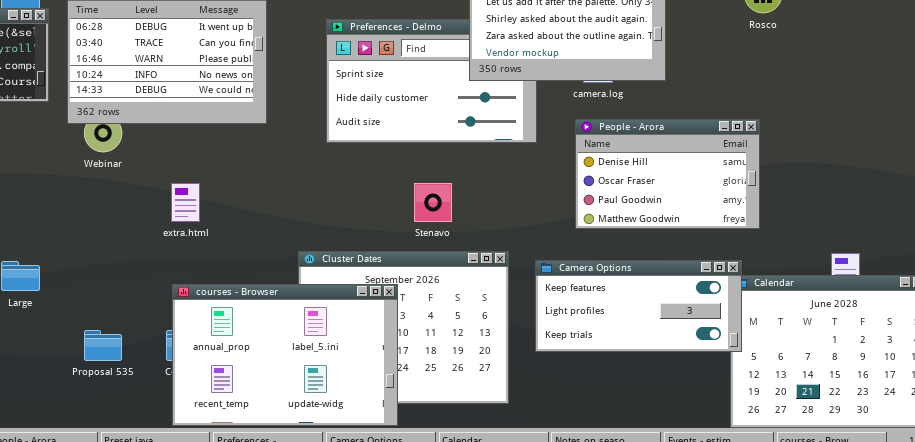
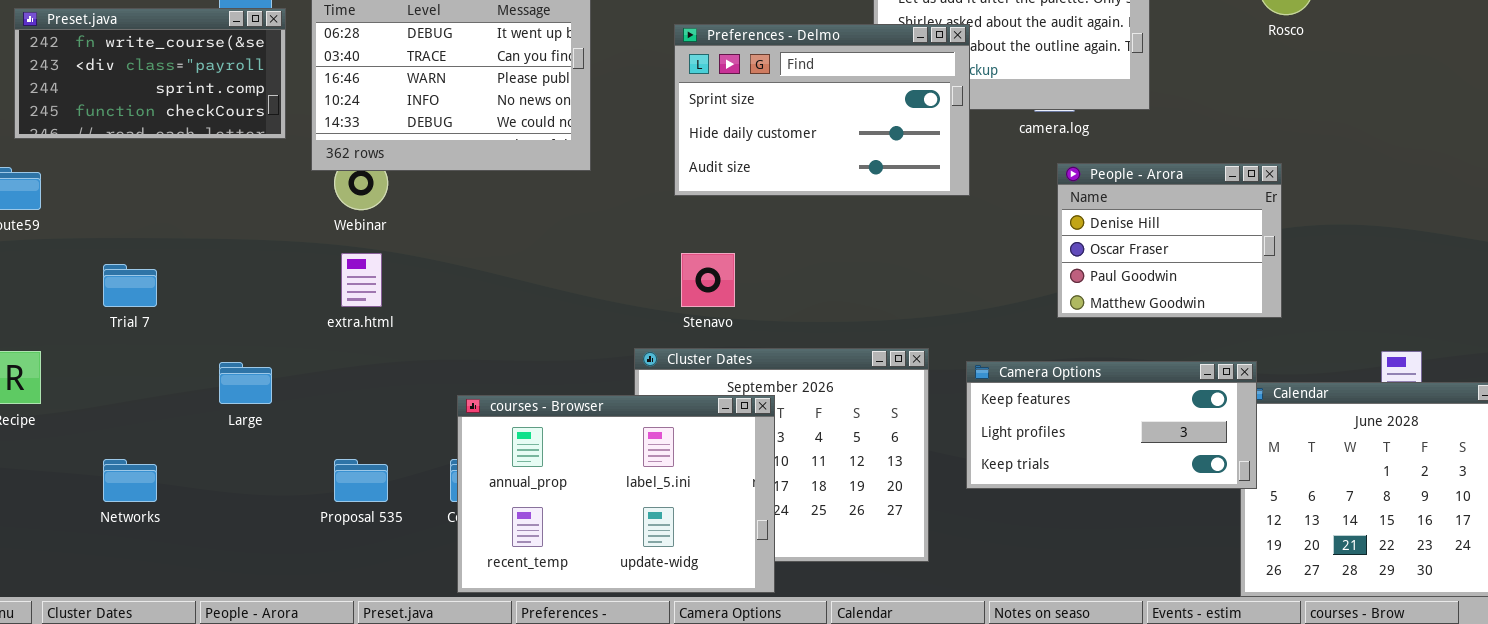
Preferences - Delmo: [326,19,537,143] -> [674,24,970,196], raised
People - Arora: [575,119,760,229] -> [1057,163,1282,318], resized
extra.html: [171,183,200,222] -> [341,253,382,307], moved
Stenavo: [414,183,452,222] -> [681,253,735,307], moved

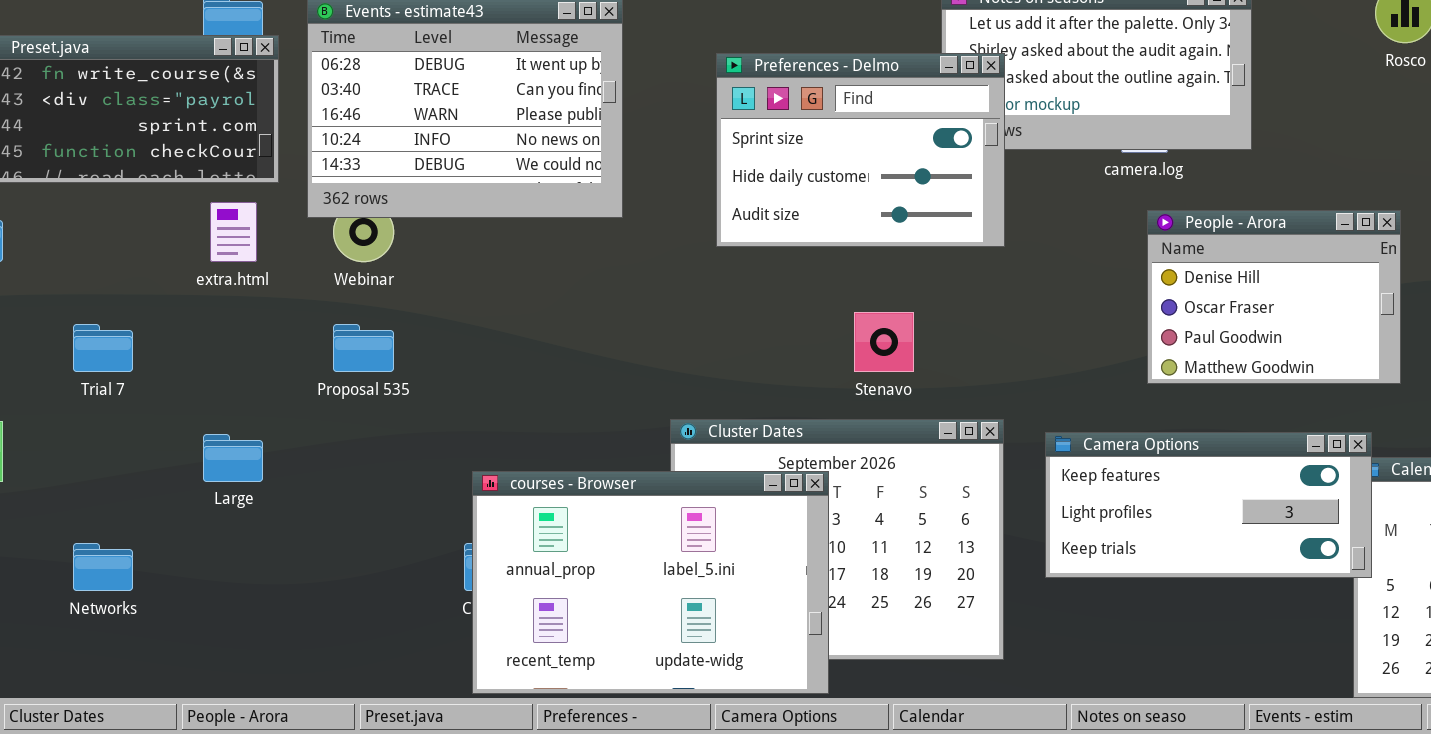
Preferences - Delmo: [674,24,970,196] -> [716,53,1005,247], resized
extra.html: [341,253,382,307] -> [210,202,257,262], moved
Stenavo: [681,253,735,307] -> [854,312,914,372], moved
Proposal 535: [334,459,388,502] -> [333,324,394,372], moved

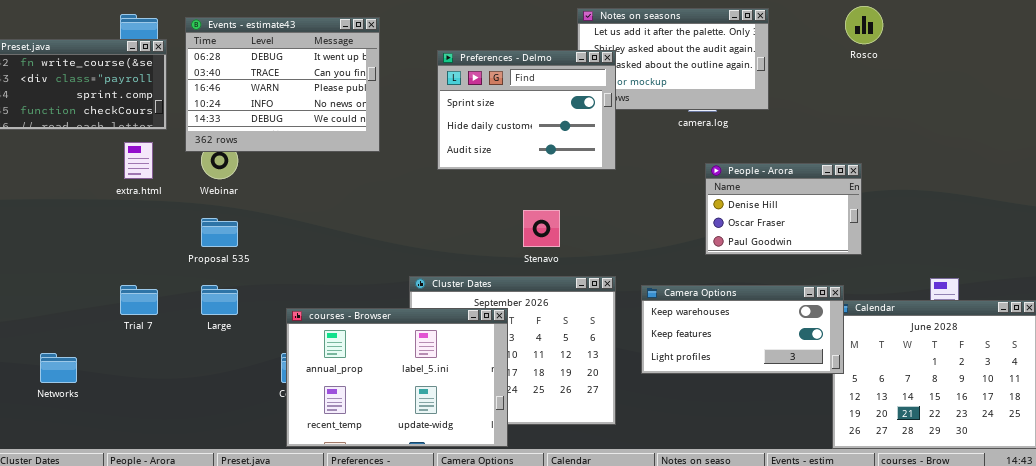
People - Arora: [1147,210,1401,384] -> [705,163,862,255], resized
Trial 7: [73,324,133,372] -> [120,285,158,315], moved
Camera Options: [1045,432,1372,578] -> [641,285,844,374], scrolled up 1 row
Large: [203,434,263,482] -> [201,285,238,315], moved

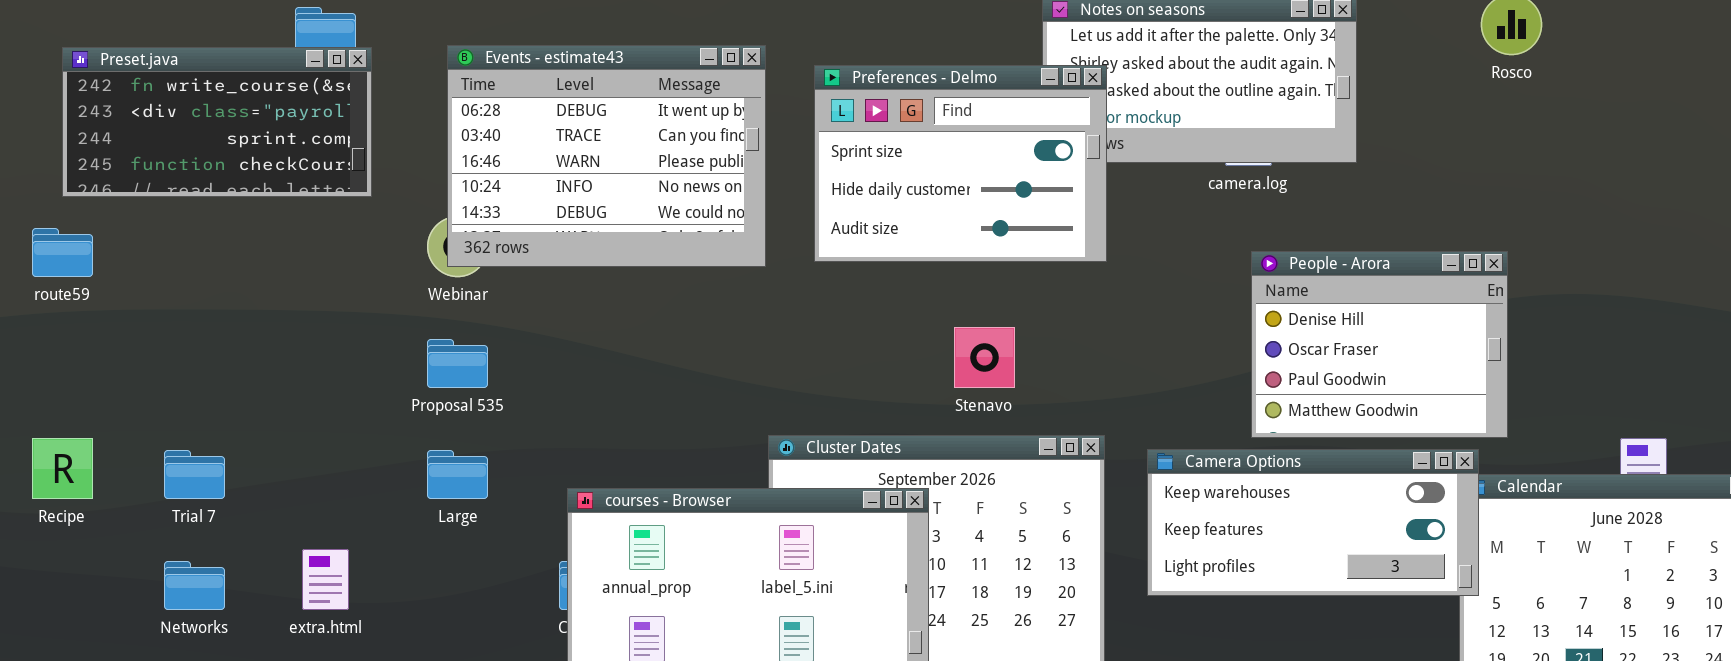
Events - estimate43: [185,17,380,152] -> [447,45,766,267], moved
extra.html: [124,142,153,179] -> [302,549,349,610], moved
People - Arora: [705,163,862,255] -> [1251,251,1508,438], resized
Trial 7: [120,285,158,315] -> [164,450,225,499], moved

